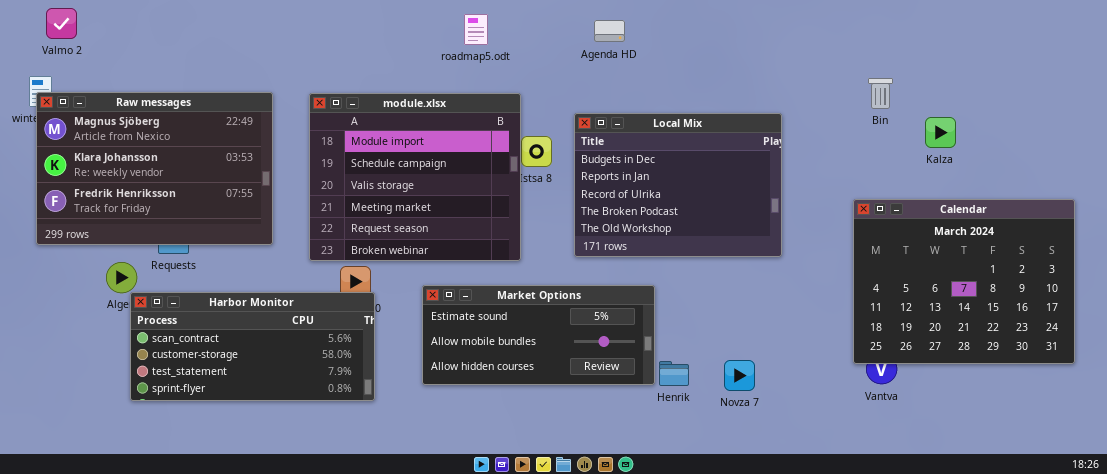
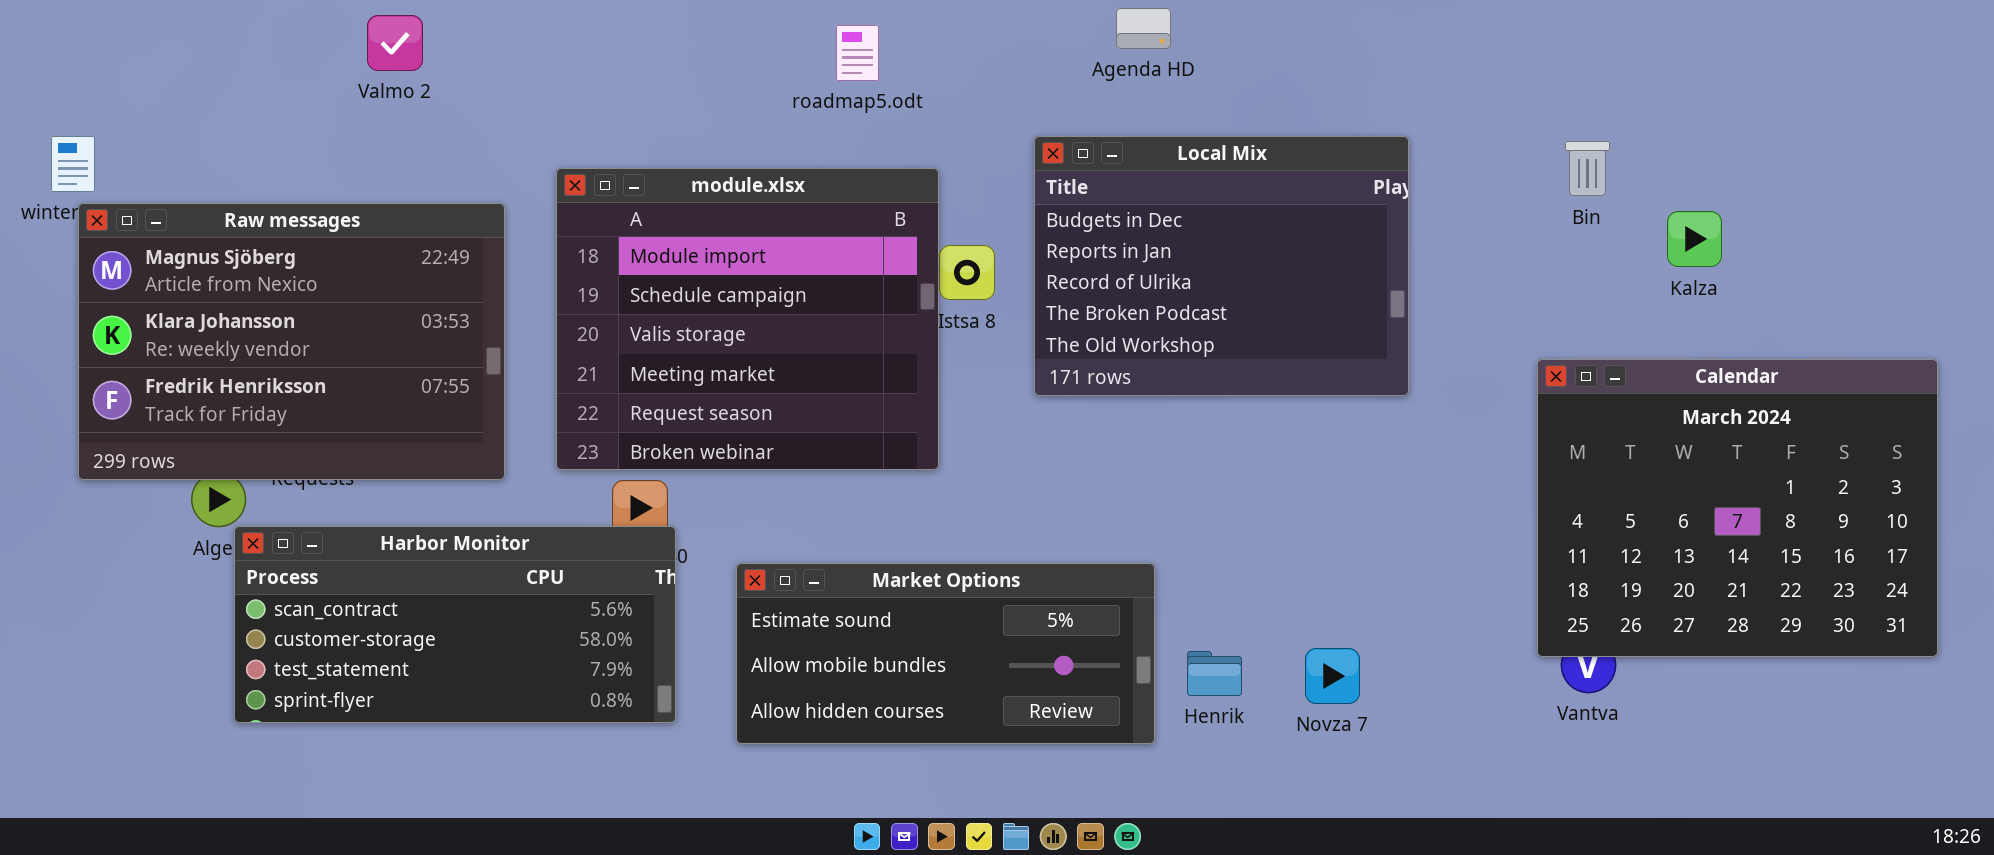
Valmo 2: [46,8,77,39] -> [367,15,423,71], moved
Agenda HD: [594,20,625,42] -> [1116,8,1171,49], moved
Raw messages: [36,92,273,245] -> [78,203,505,480], moved
Local Mix: [574,113,782,257] -> [1034,136,1409,396], moved
Market Options: [422,285,655,385] -> [736,563,1155,744], moved

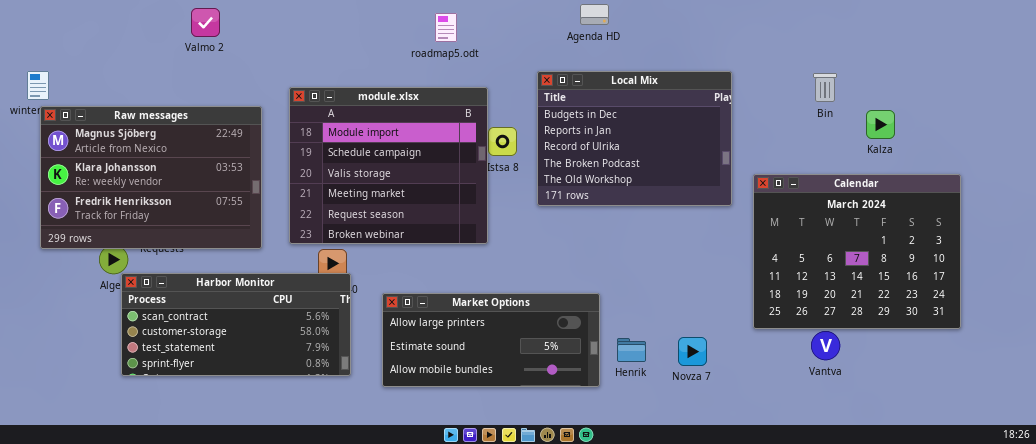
Calendar: [1537,359,1938,657] -> [753,174,961,329], moved
Market Options: [736,563,1155,744] -> [382,293,600,387], scrolled up 1 row

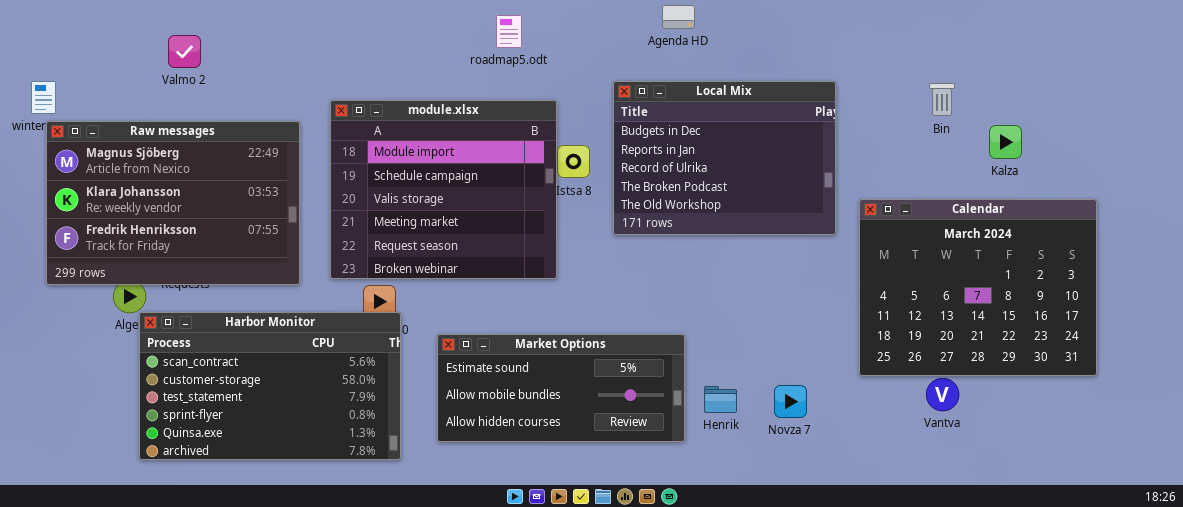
Valmo 2: [191,8,220,37] -> [168,35,201,68], moved
Harbor Monitor: [121,273,351,376] -> [139,312,401,460], resized
Market Options: [382,293,600,387] -> [437,334,685,442], scrolled down 1 row

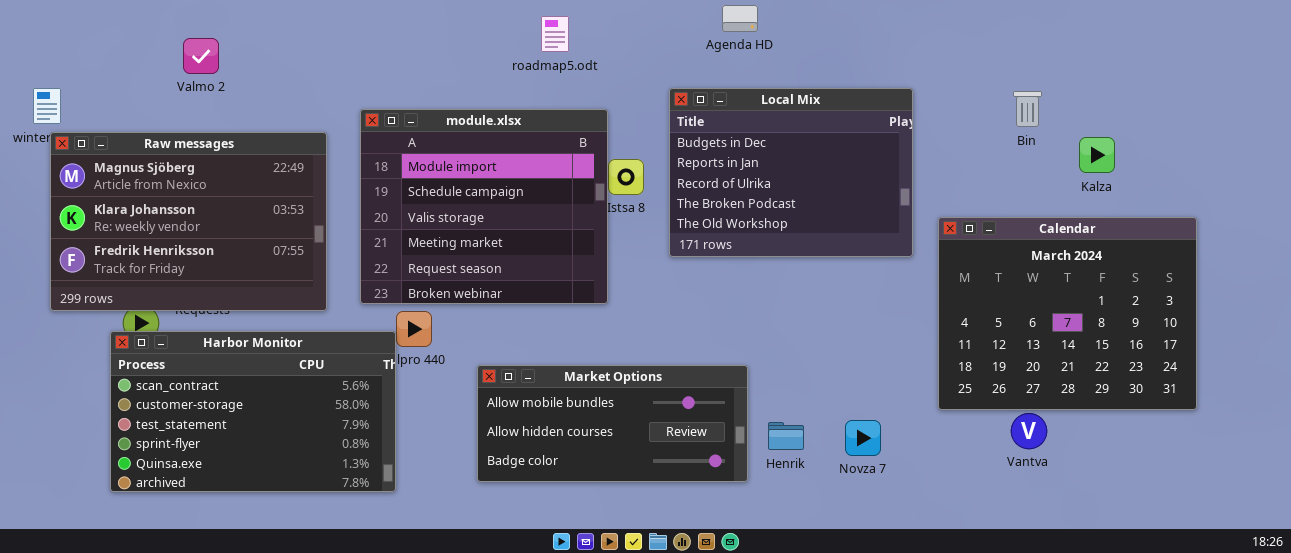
Harbor Monitor: [139,312,401,460] -> [110,331,396,492], moved
Market Options: [437,334,685,442] -> [477,365,748,482], scrolled down 1 row

